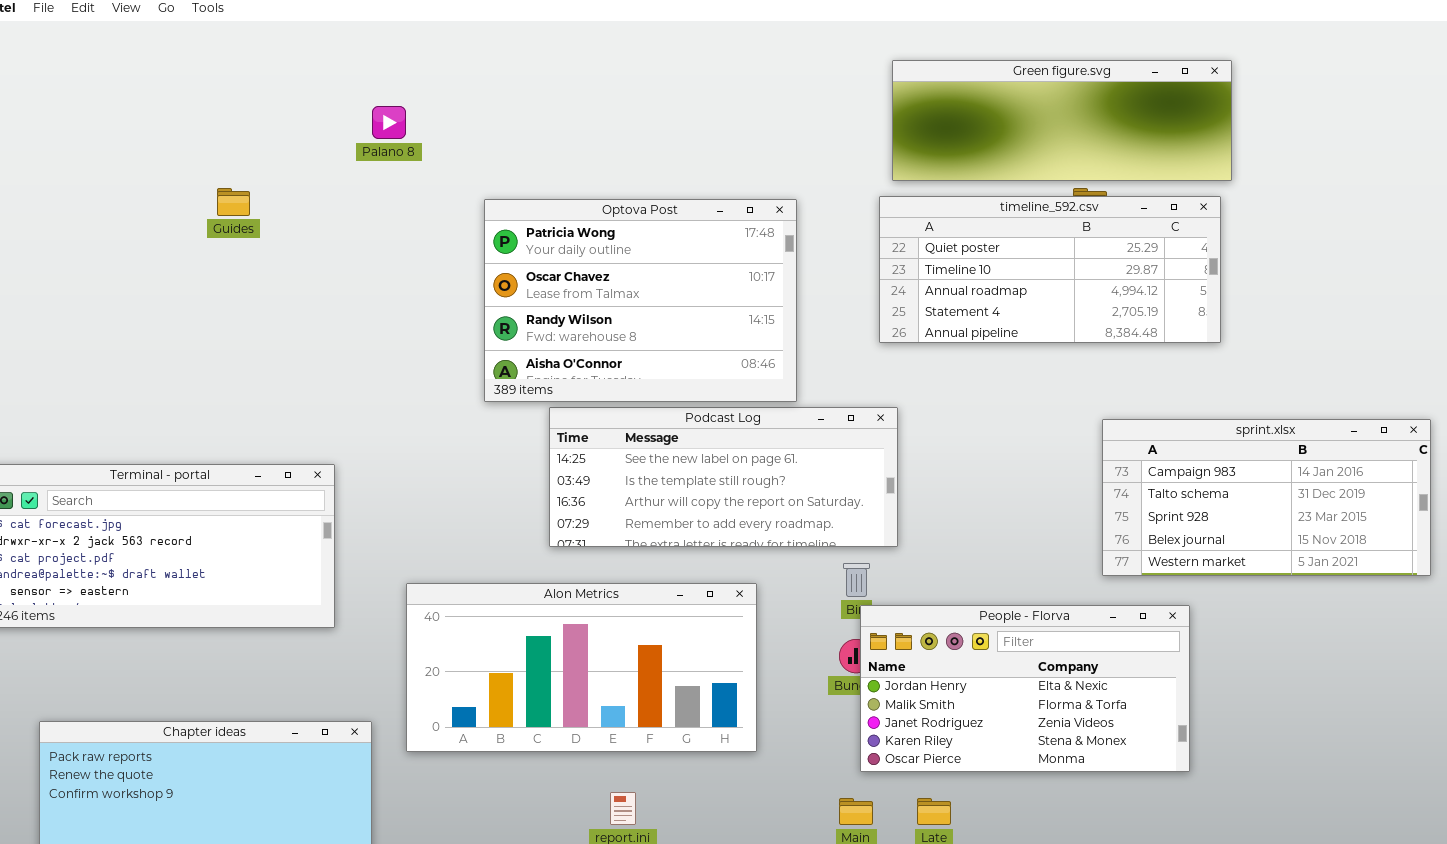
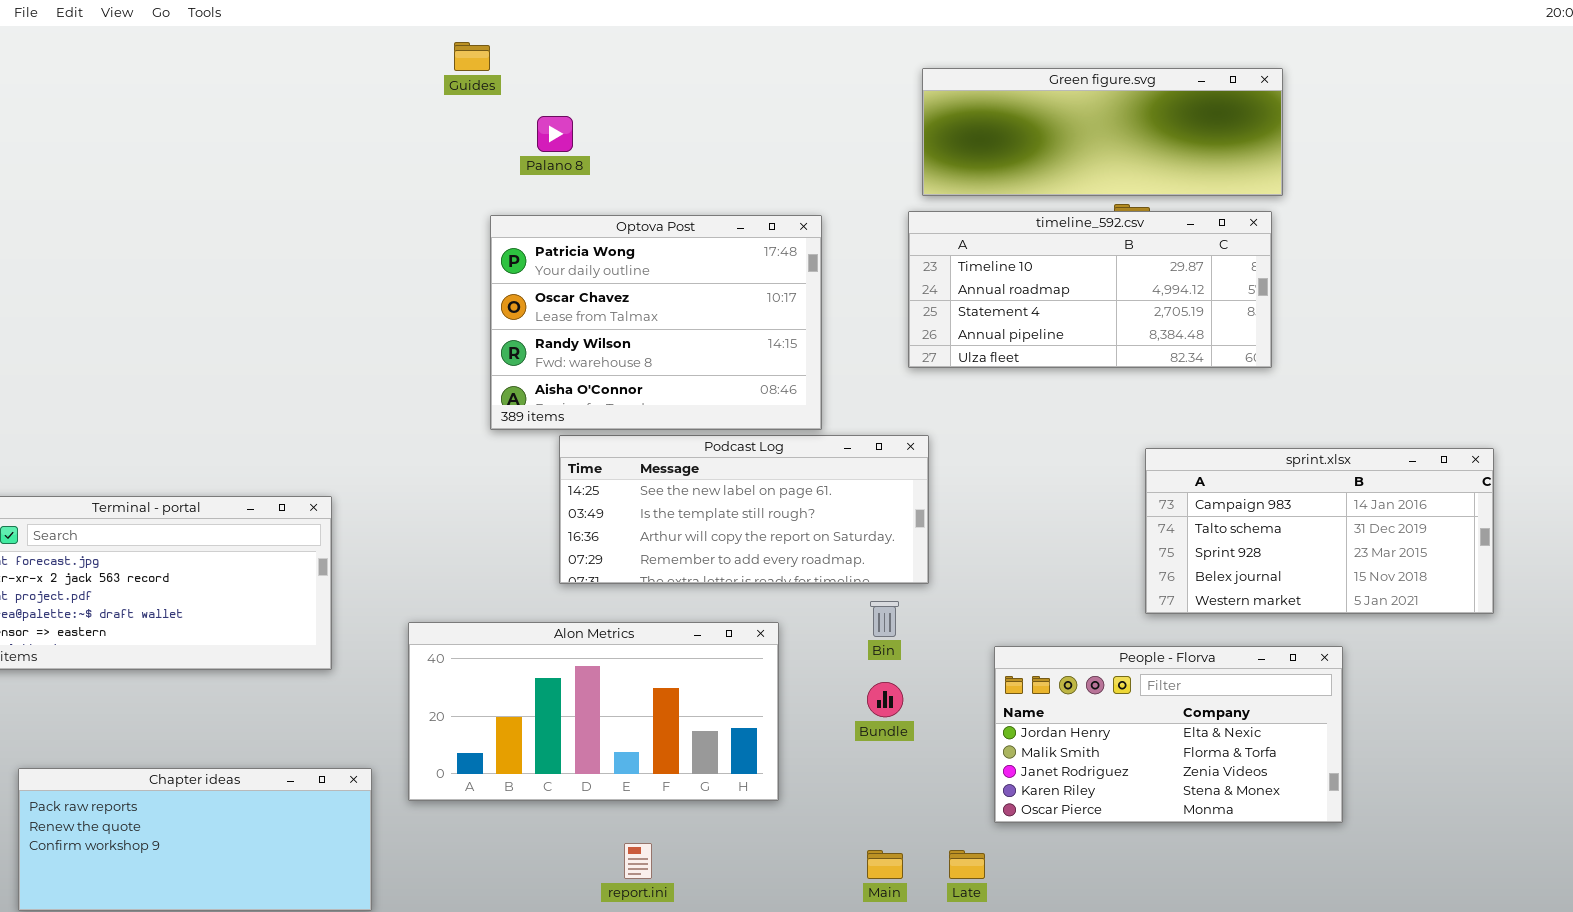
Palano 8: [372,106,406,139] -> [537,116,573,152], moved
Guides: [217,188,250,216] -> [454,42,490,71], moved
timeline_592.csv: [879,196,1221,343] -> [908,211,1272,368], scrolled down 1 row
People - Florva: [860,605,1190,772] -> [994,646,1343,823], moved

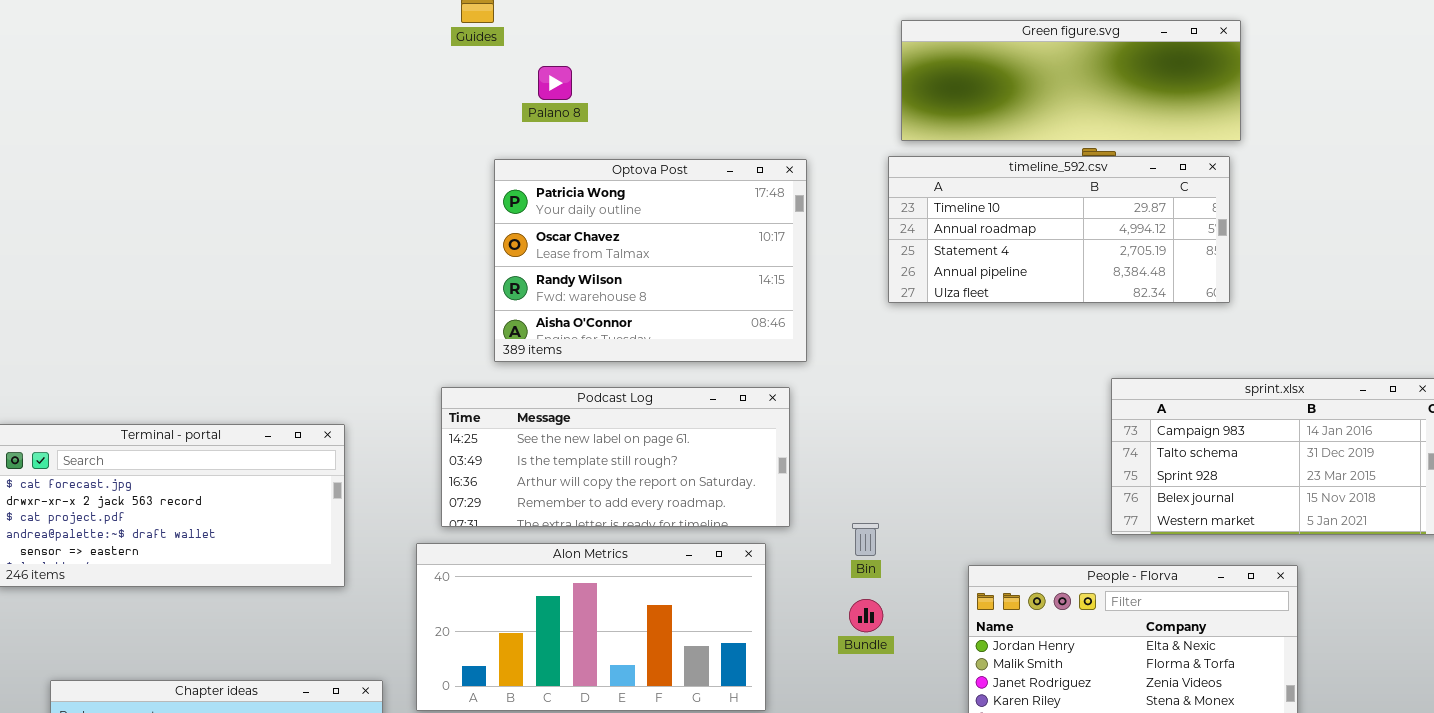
Podcast Log: [559,435,929,584] -> [441,387,790,527], moved

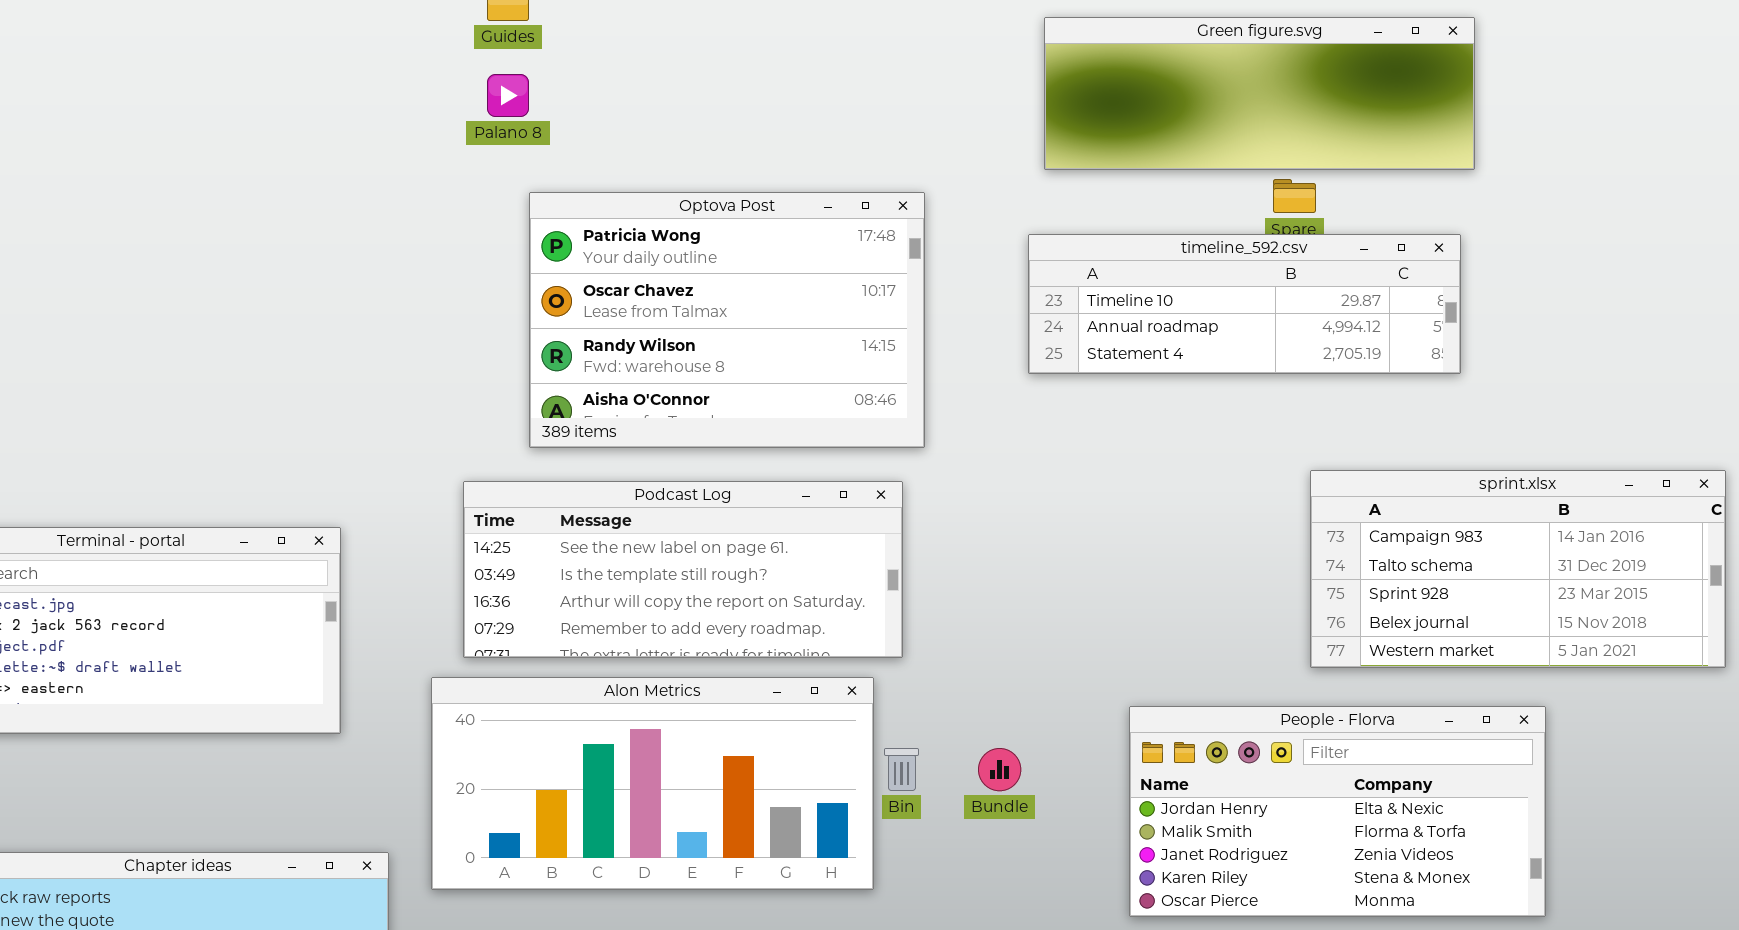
Palano 8: [538,66,572,100] -> [487,74,529,117], moved
timeline_592.csv: [888,156,1230,303] -> [1028,234,1461,374], resized
Bin: [852,523,879,556] -> [884,748,919,791], moved

